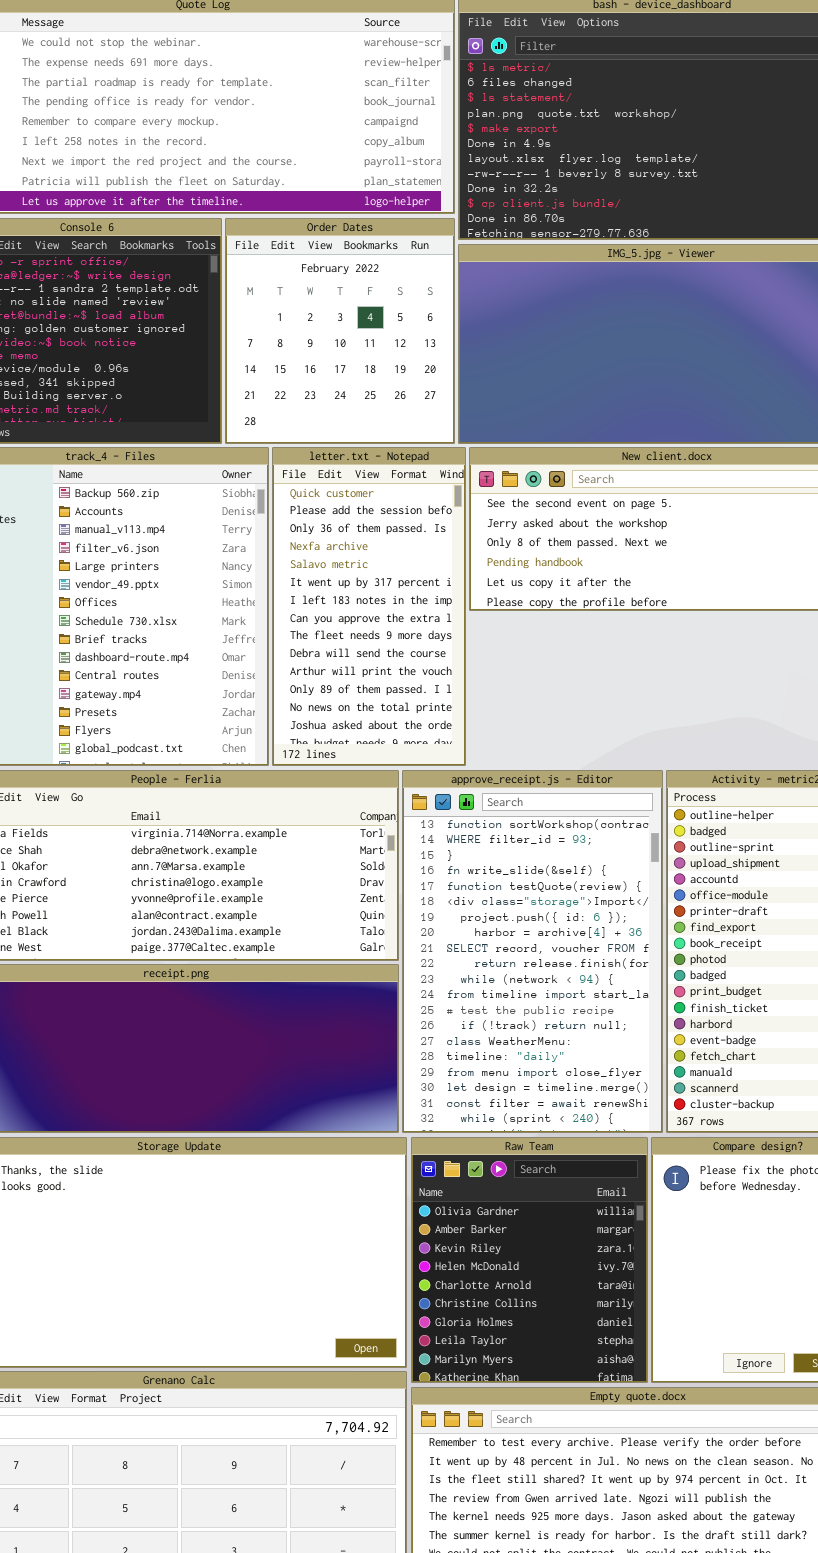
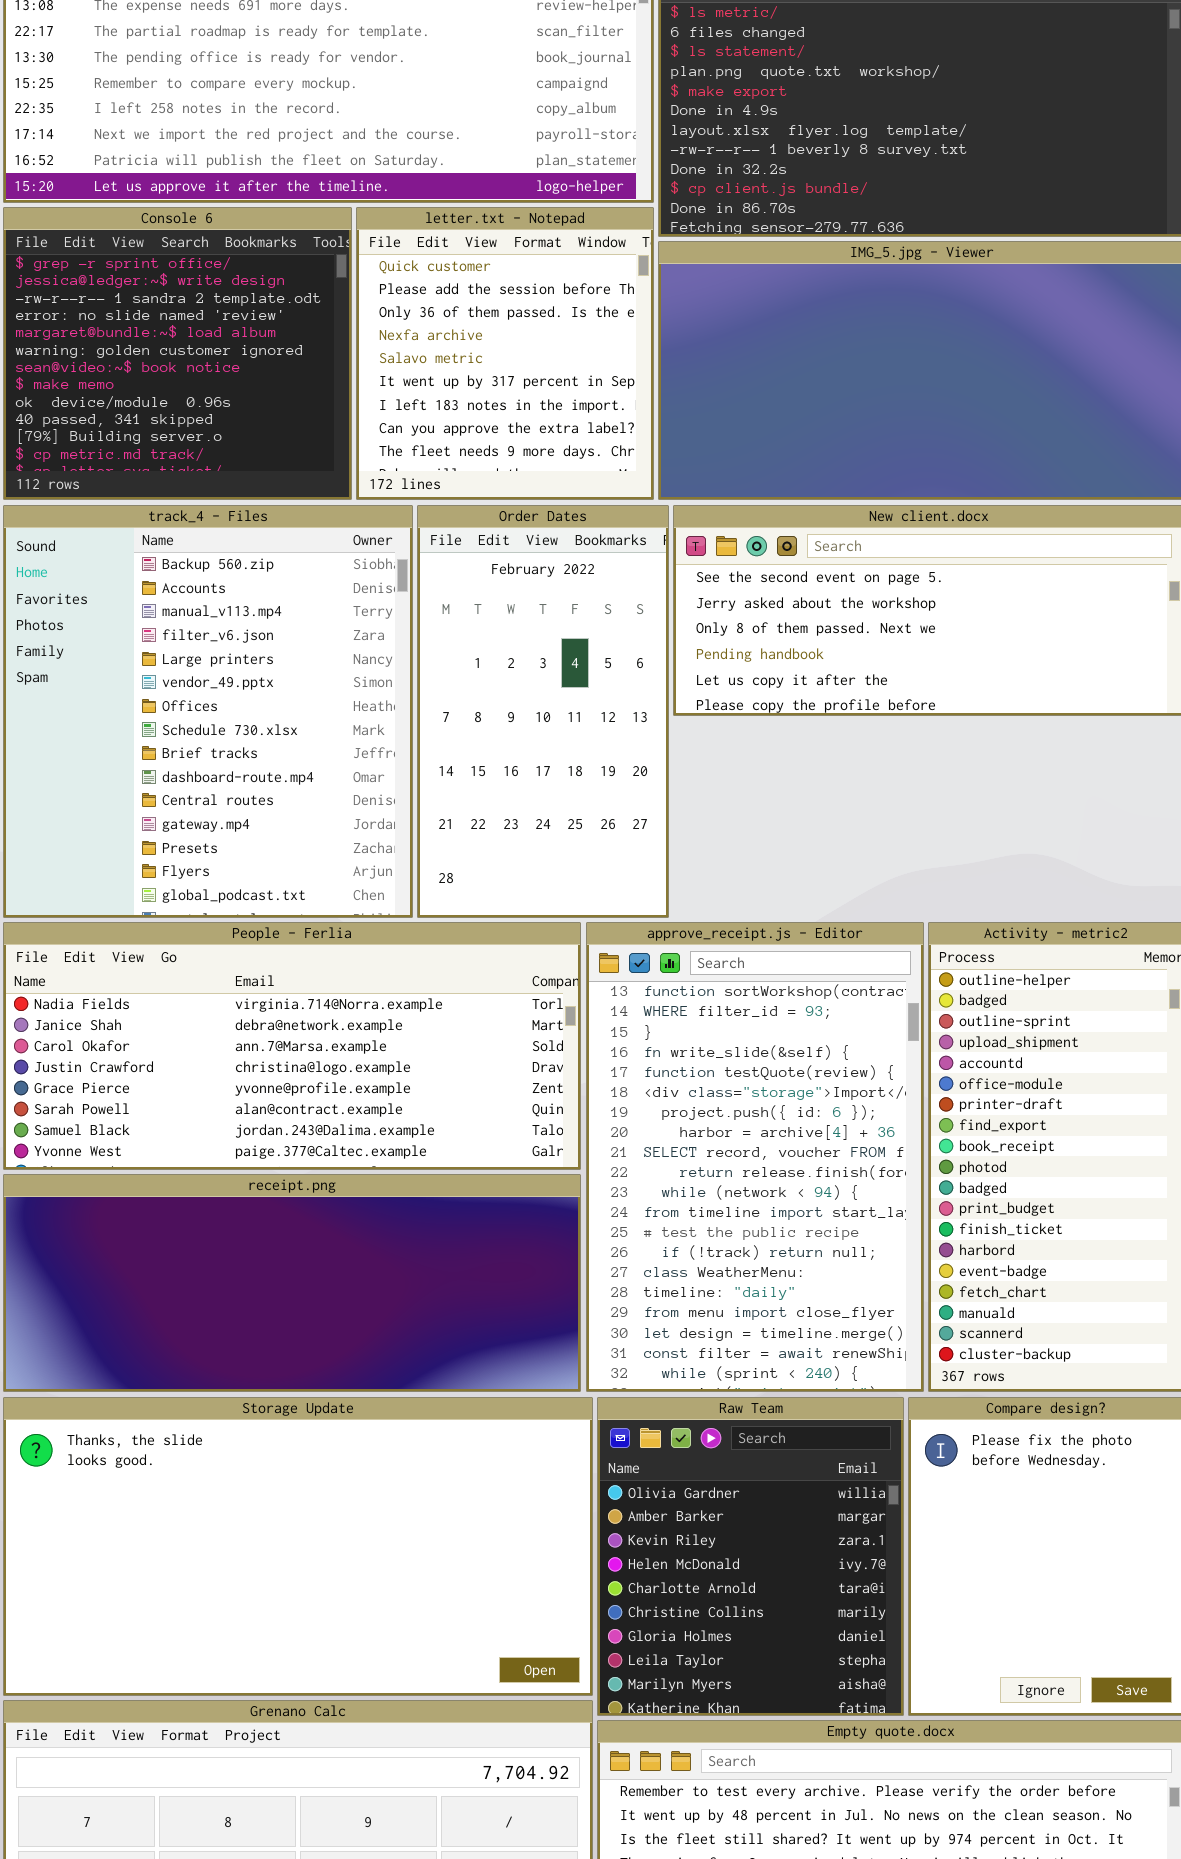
Order Dates: [225,218,455,444] -> [417,505,669,918], moved, resized
letter.txt - Notepad: [272,447,466,766] -> [356,207,654,500], moved, resized

